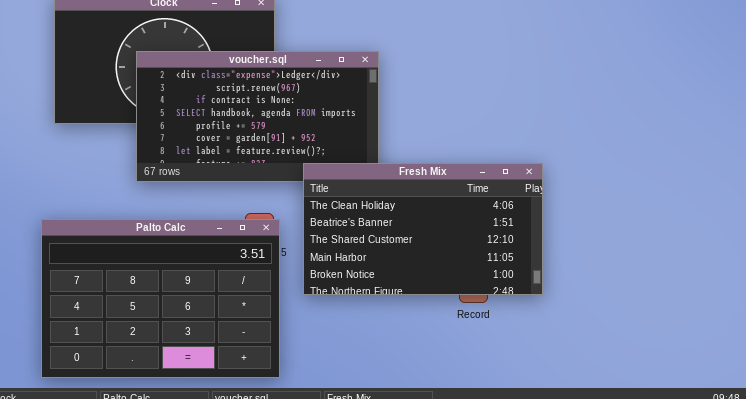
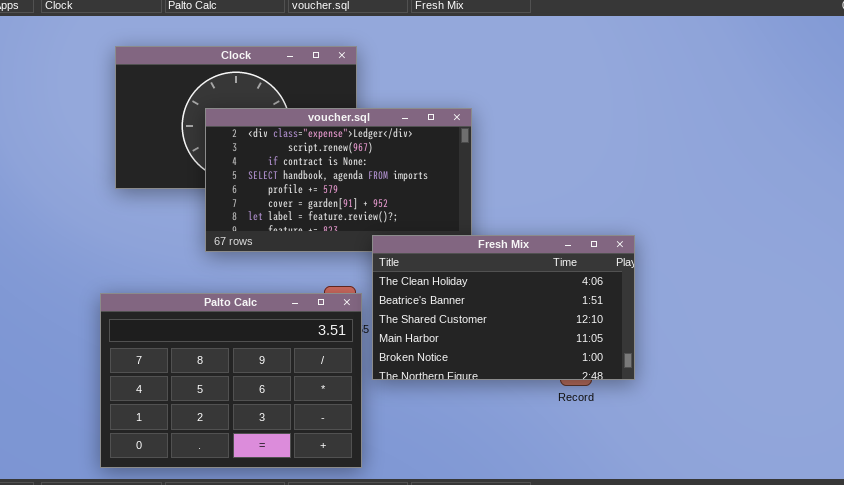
Fresh Mix: [303,163,543,295] -> [372,235,635,380], moved

